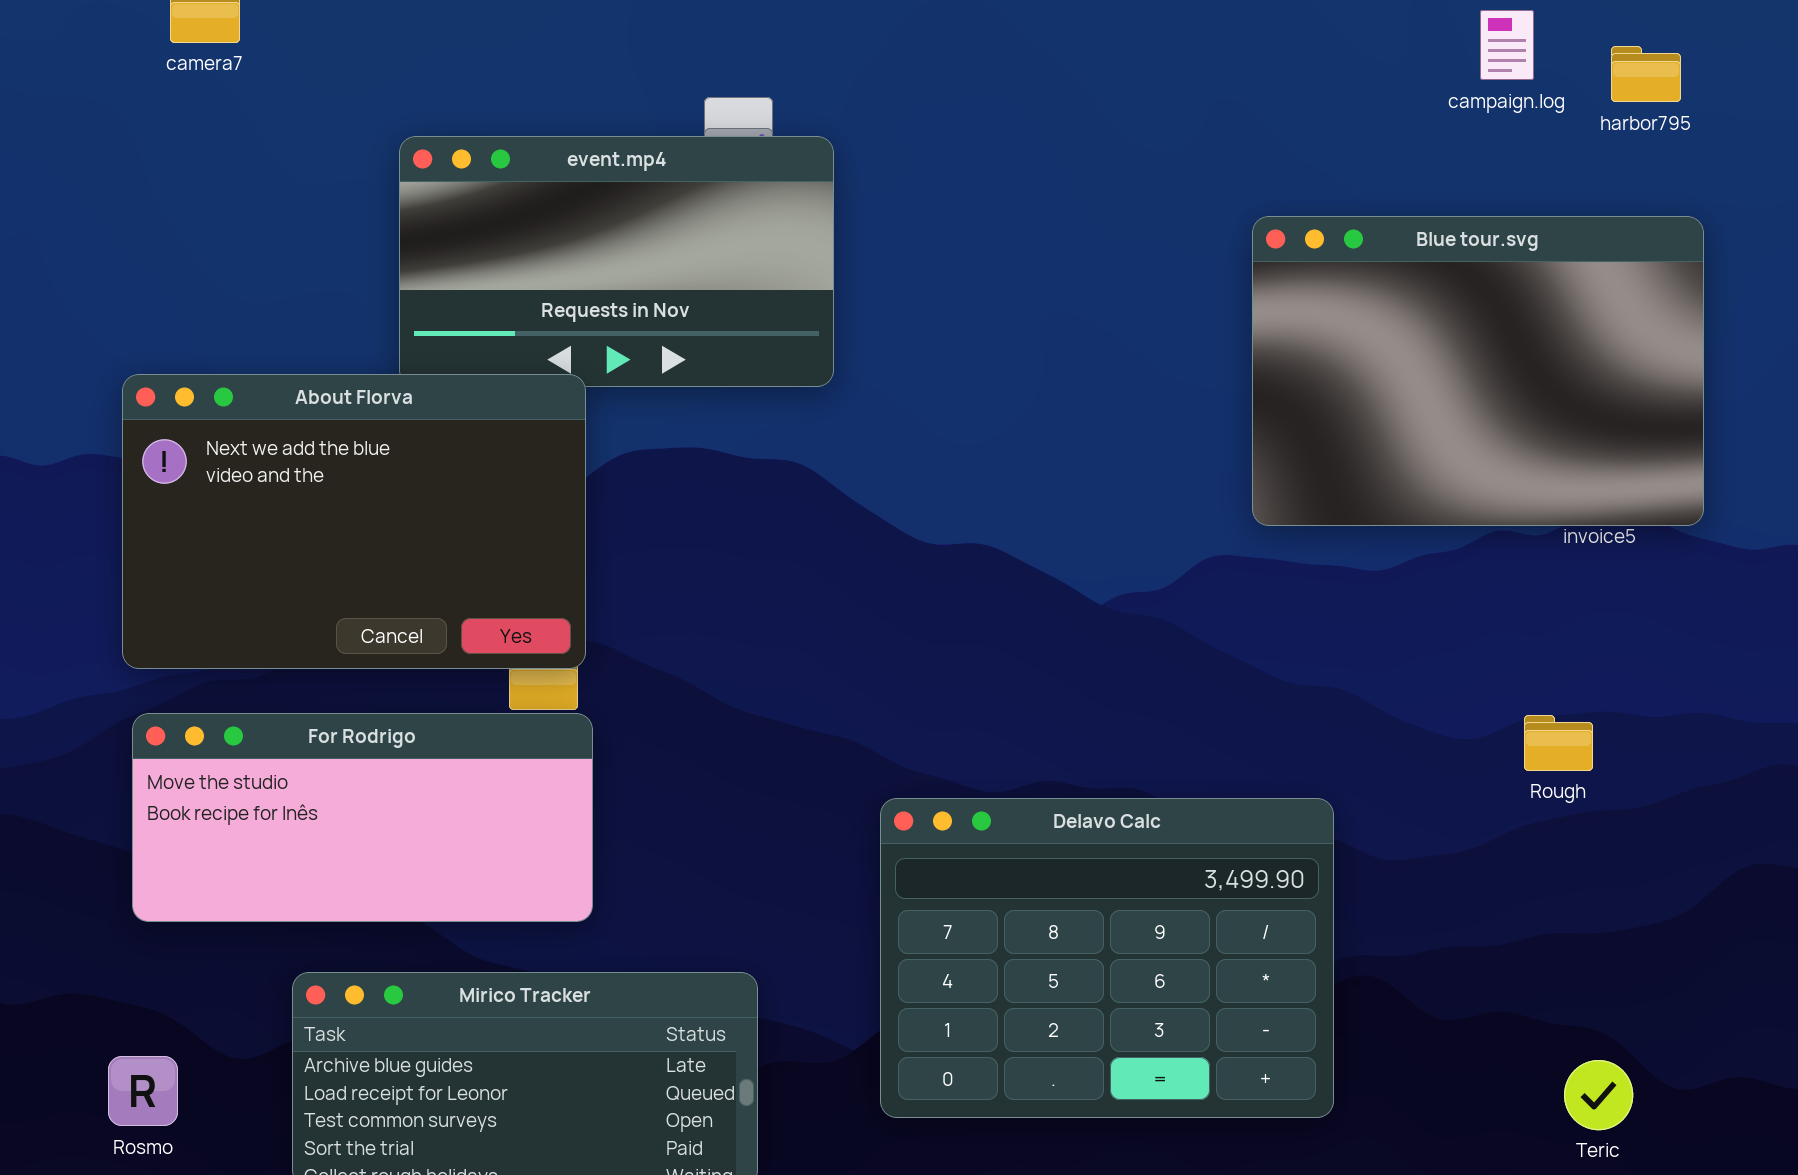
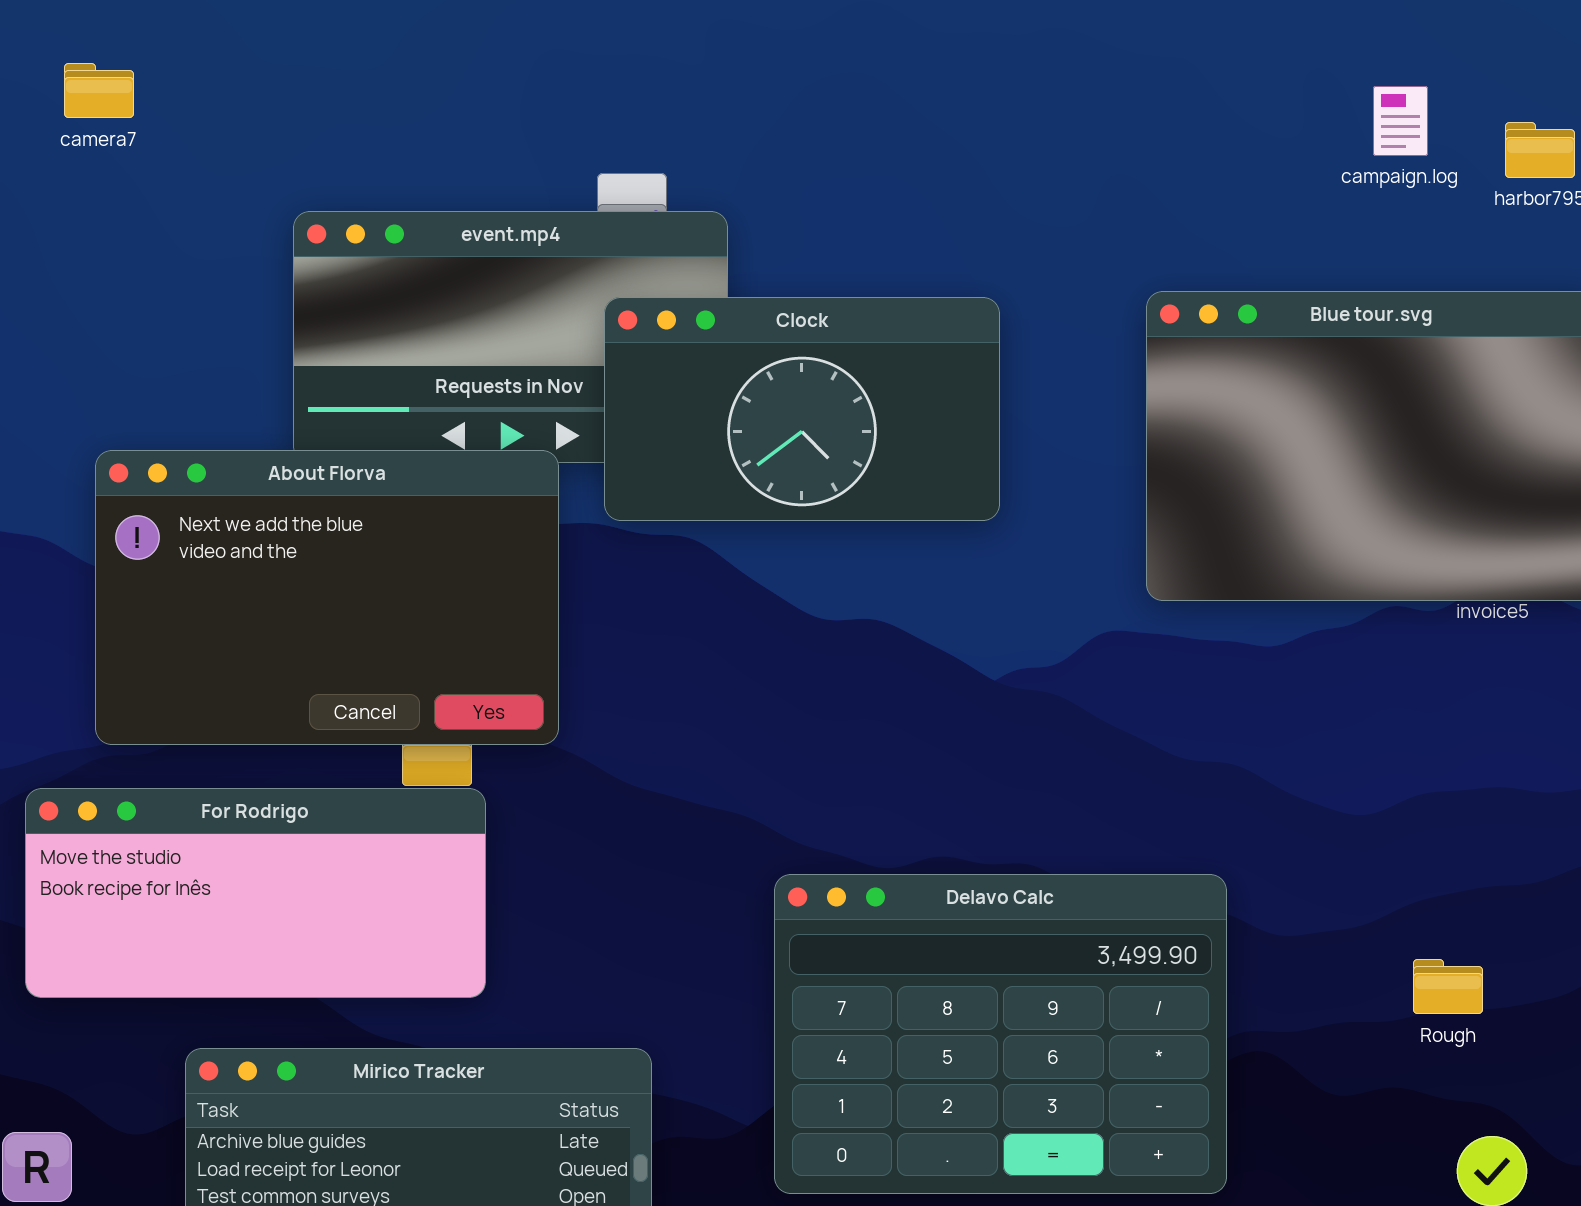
Clock: none -> [604,297,1000,521], opened
About Florva: [122,374,586,669] -> [95,450,559,745], moved
Rough: [1524,715,1593,771] -> [1413,959,1483,1014], moved

